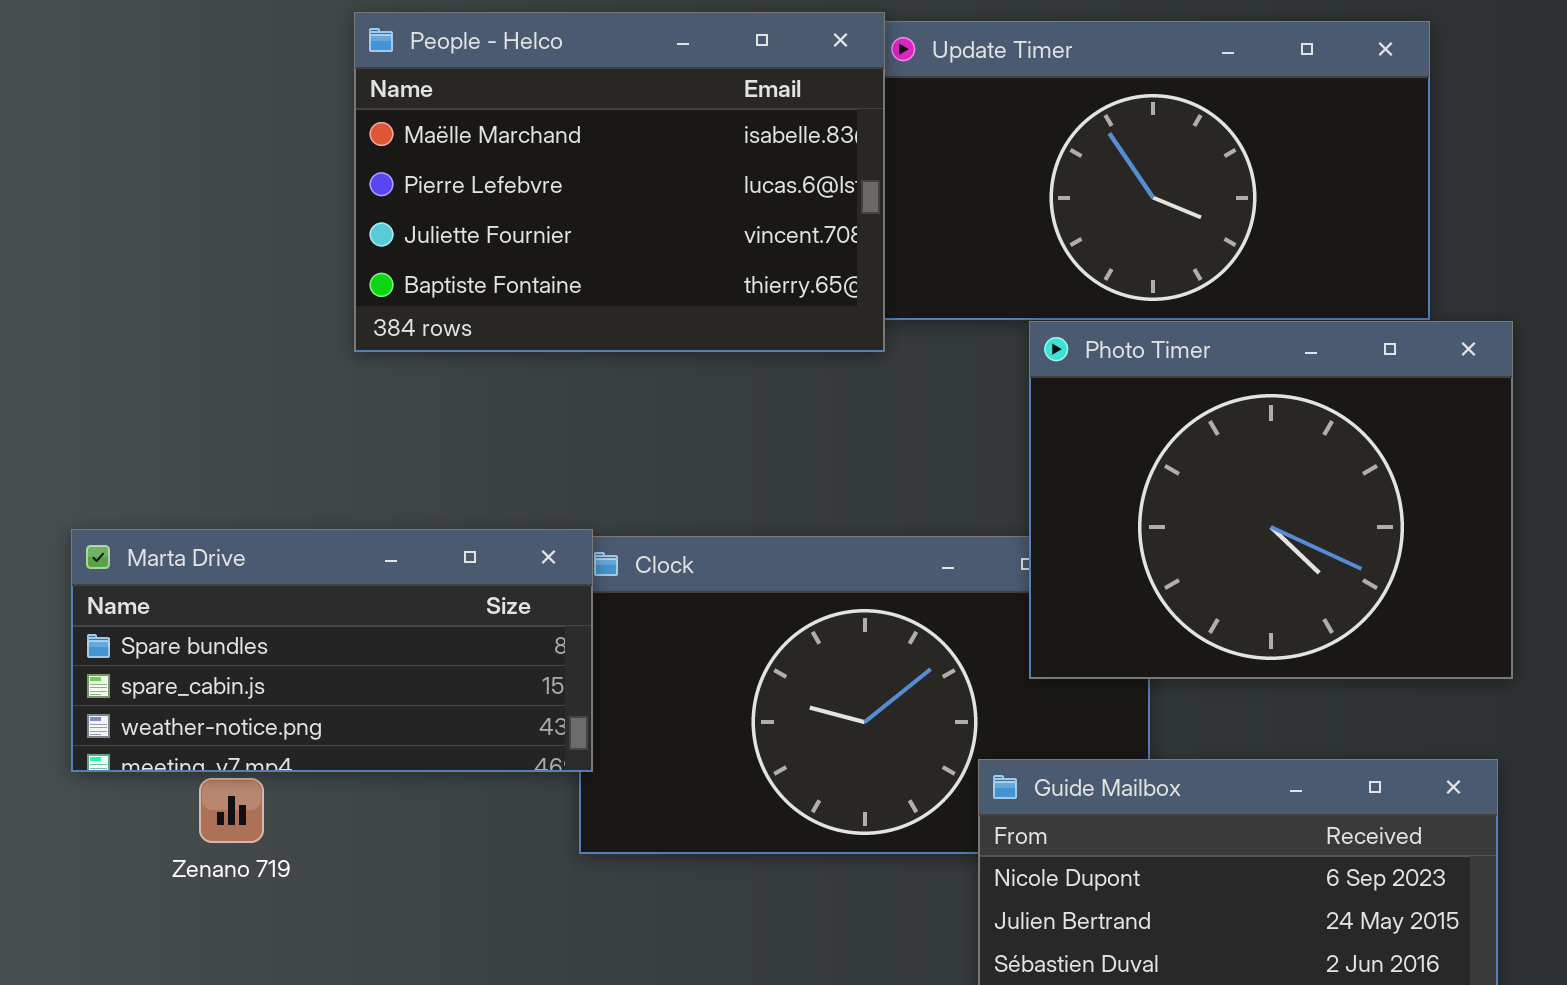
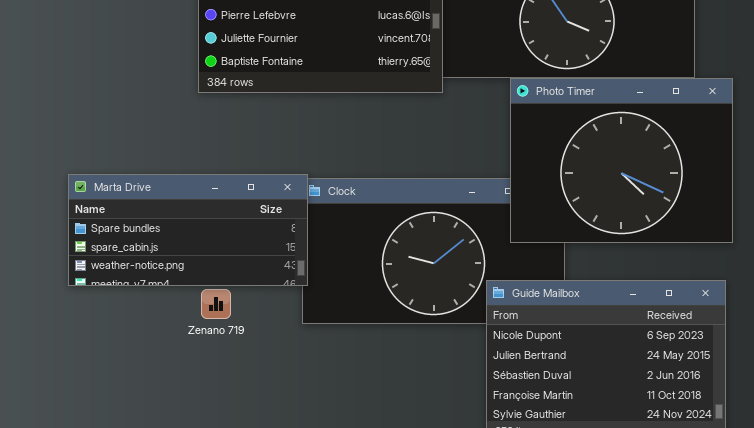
Zenano 719: [199,778,264,843] -> [201,289,231,319], moved

